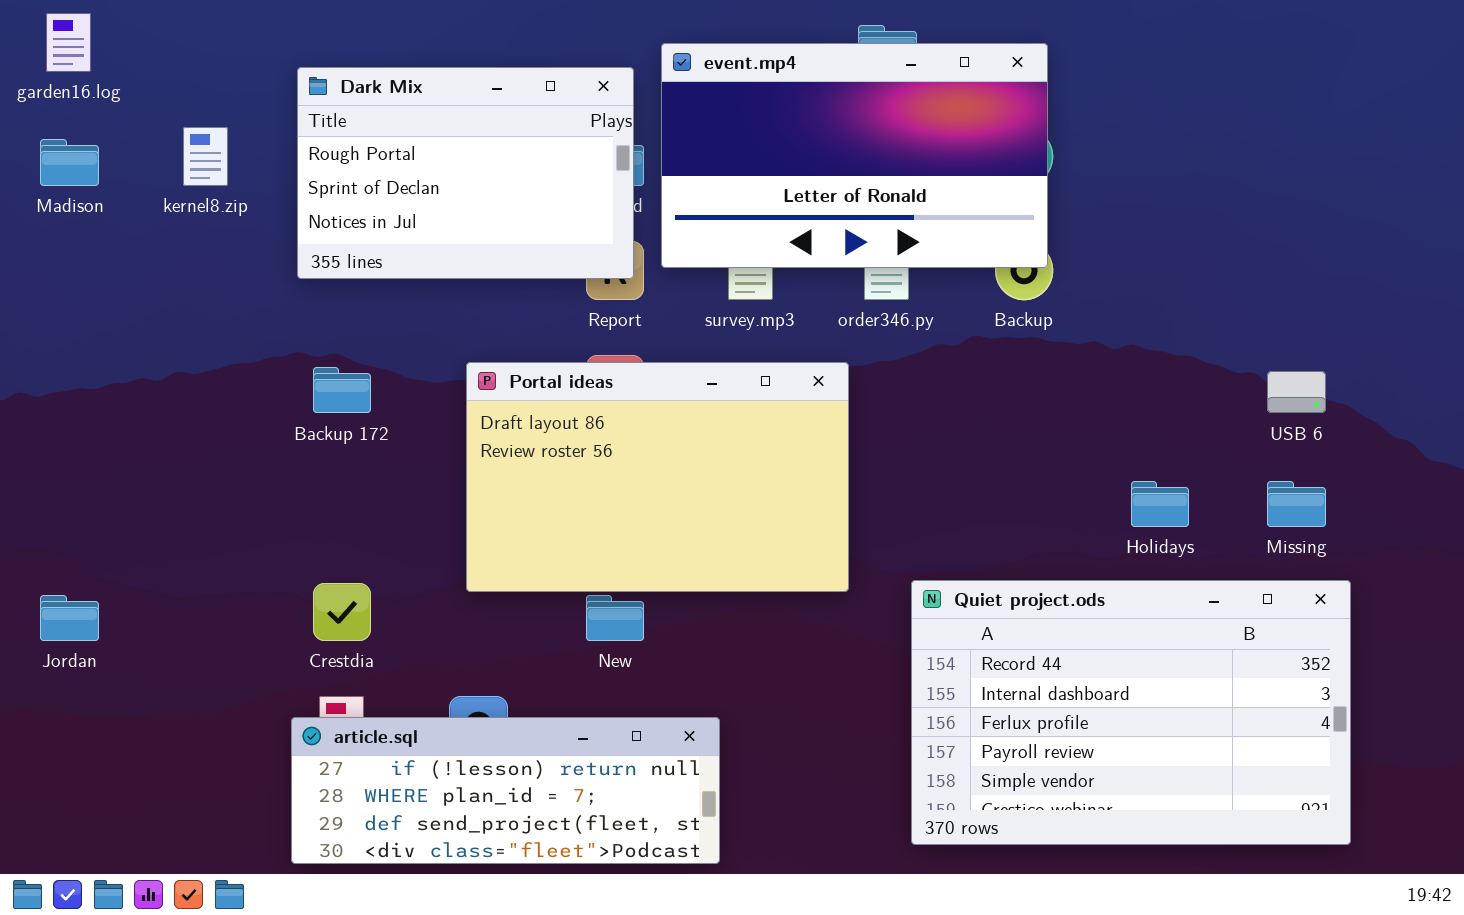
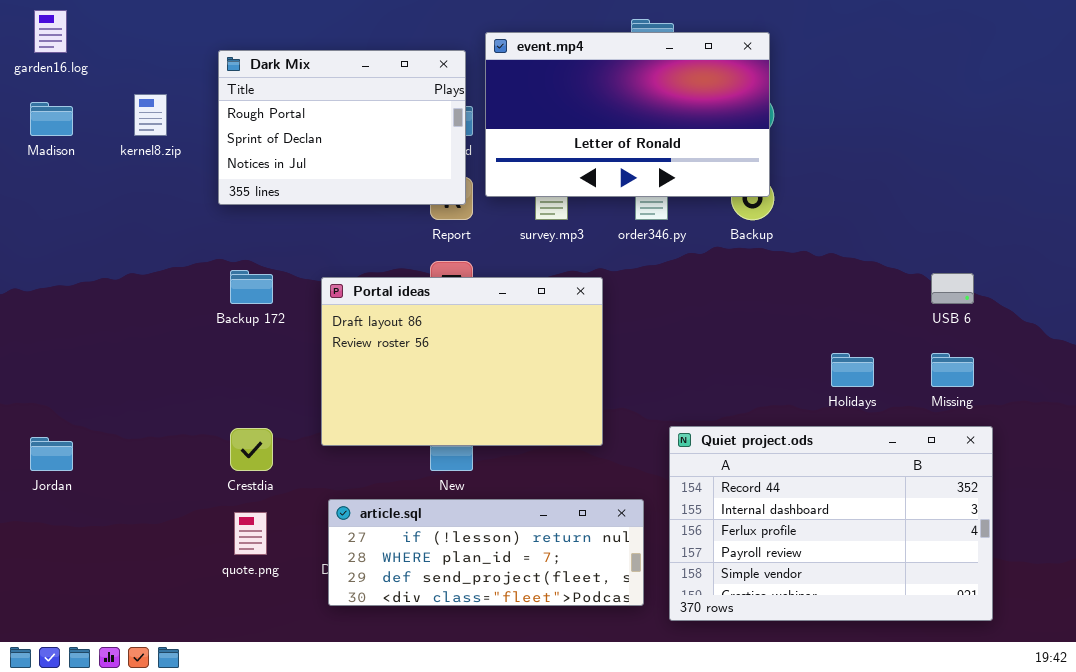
Portal ideas: [466,362,849,592] -> [321,277,603,446], moved
article.sql: [291,717,720,864] -> [328,499,644,606], moved

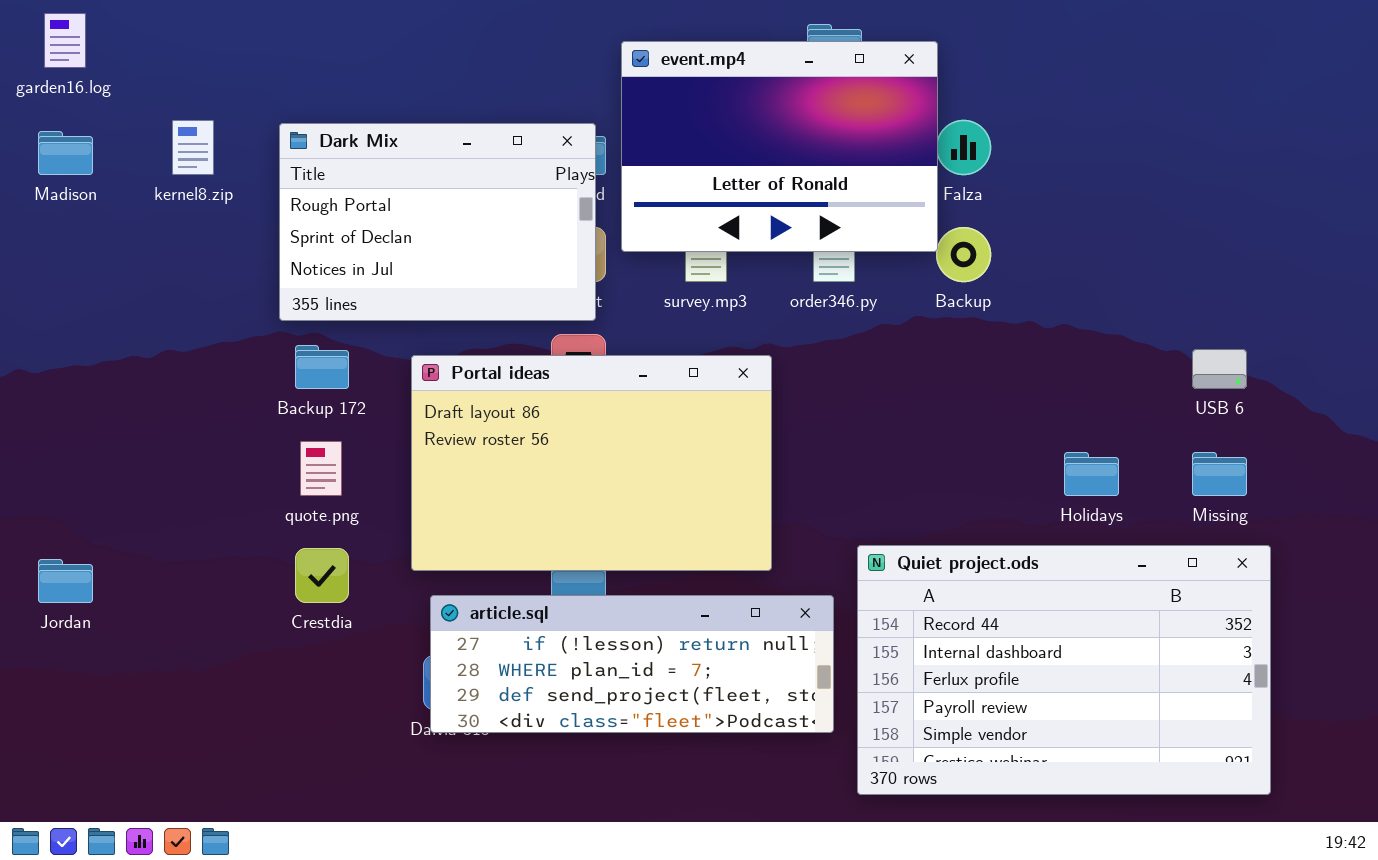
event.mp4: [485,32,770,197] -> [621,41,938,252], resized
Dark Mix: [218,50,466,205] -> [279,123,596,321], moved
article.sql: [328,499,644,606] -> [430,595,834,733], moved
quote.png: [234,512,267,555] -> [300,441,342,496], moved

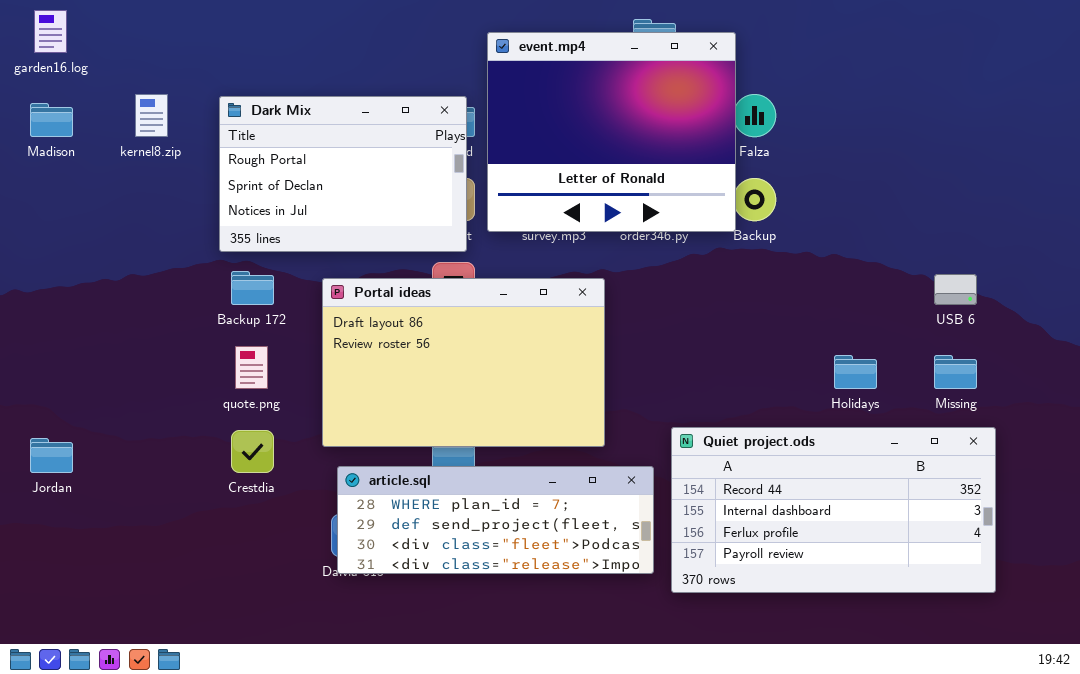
event.mp4: [621,41,938,252] -> [487,32,736,232], resized
Quiet project.ods: [857,545,1271,795] -> [671,427,996,593], resized
article.sql: [430,595,834,733] -> [337,466,654,574], scrolled down 1 row

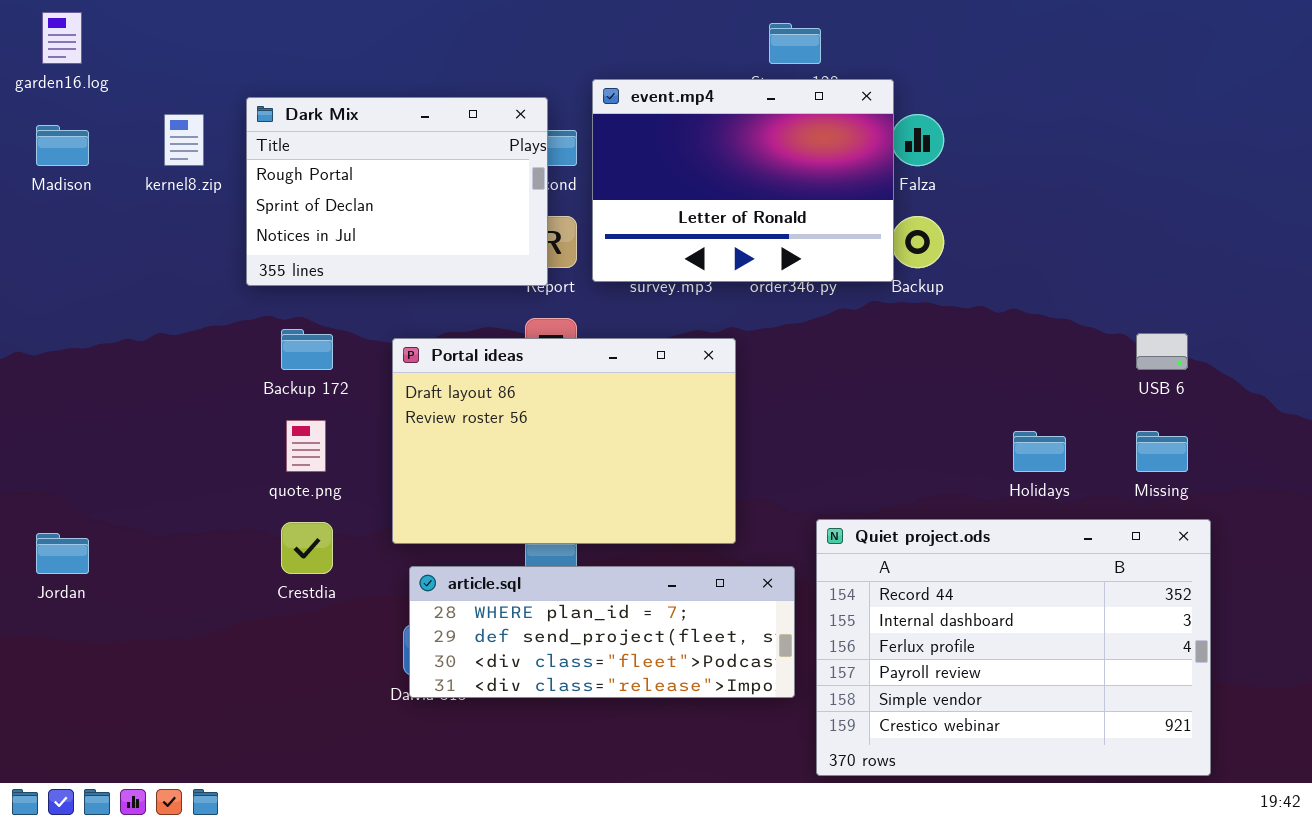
event.mp4: [487,32,736,232] -> [592,79,894,282], resized
Dark Mix: [219,96,467,252] -> [246,97,548,286], moved
Quiet project.ods: [671,427,996,593] -> [816,519,1211,776], resized

